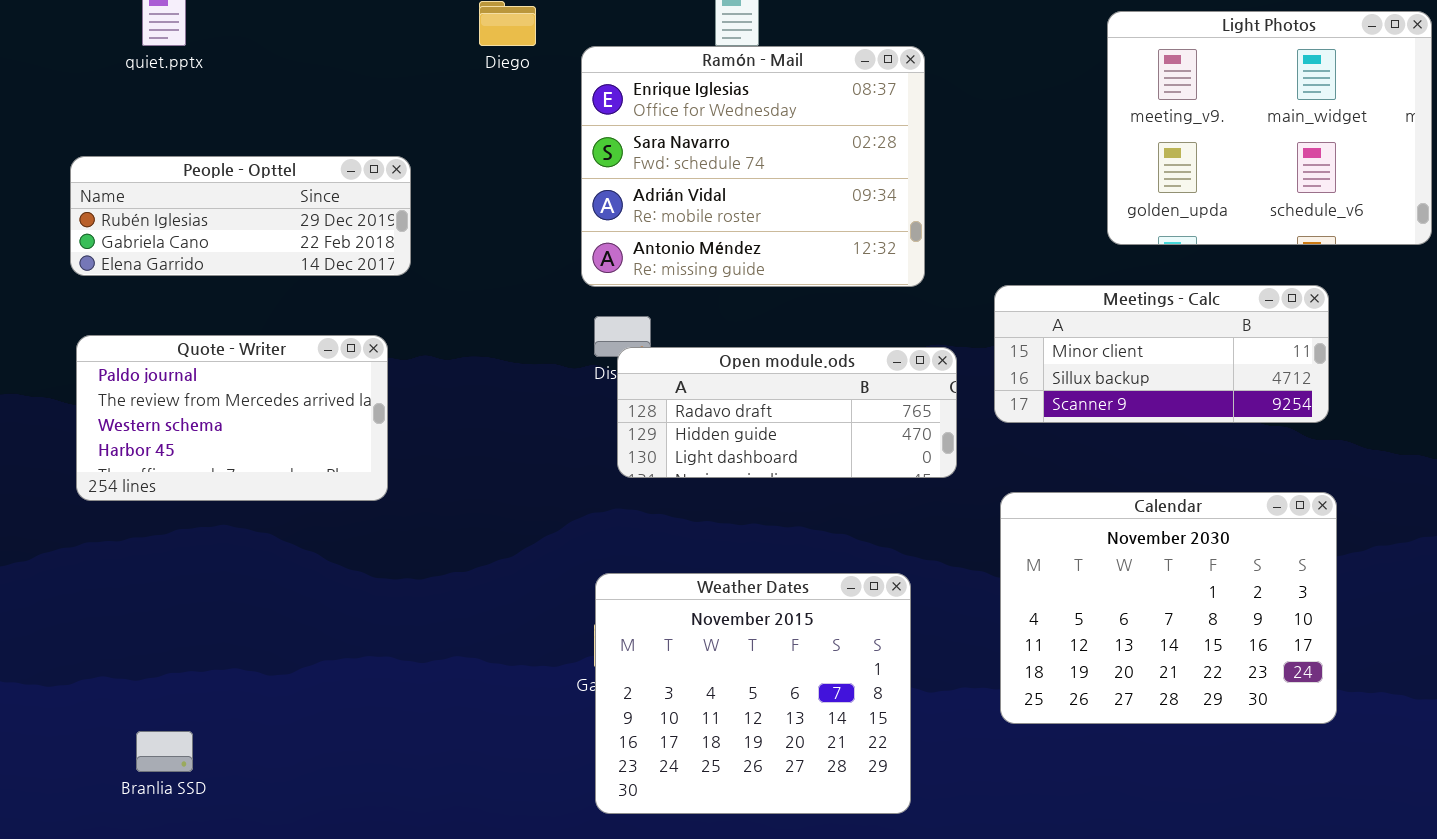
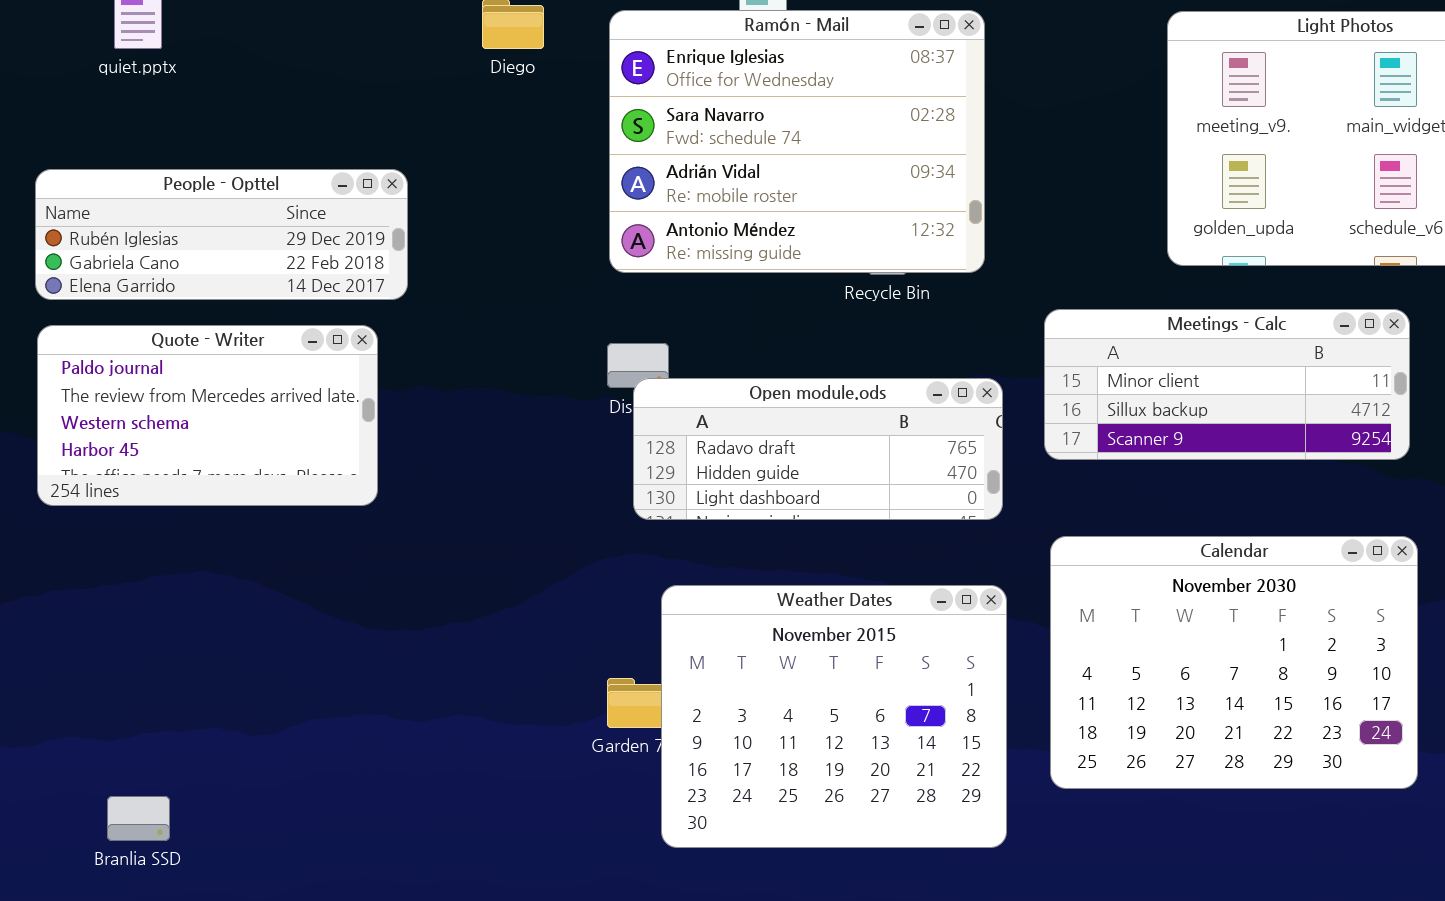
Ramón - Mail: [581,46,925,287] -> [609,10,985,273], moved
Quote - Writer: [76,335,388,501] -> [37,325,378,506], moved
Weather Dates: [595,573,911,814] -> [661,585,1007,848], moved

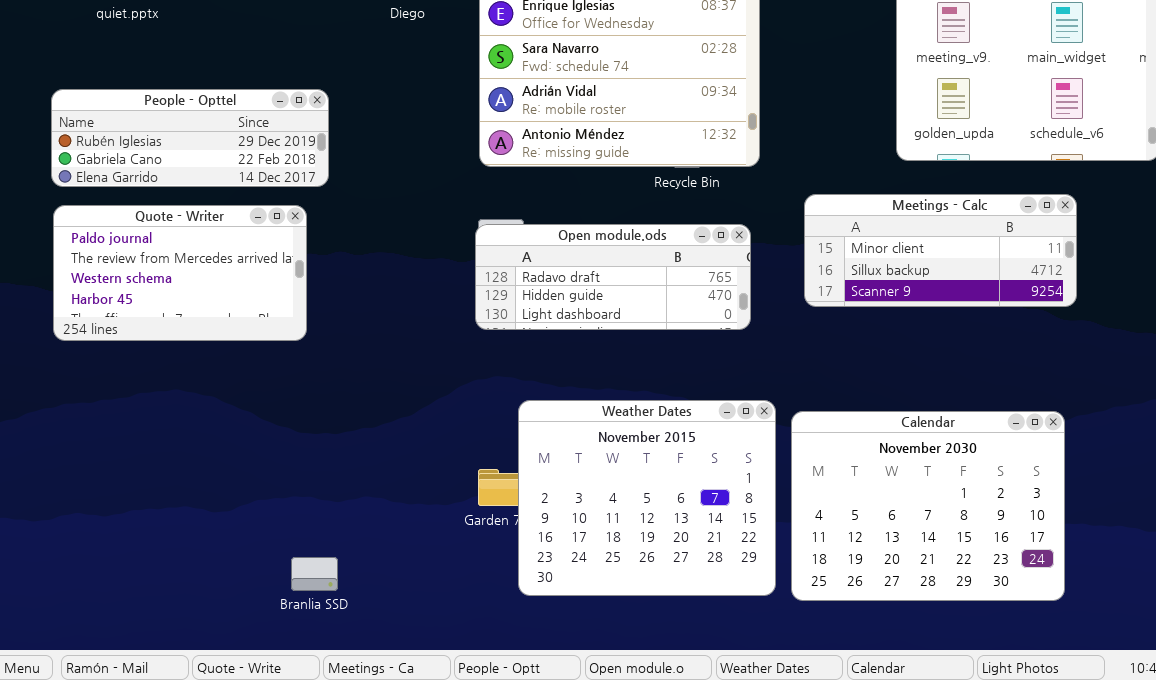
Open module.ods: [633,378,1003,520] -> [475,224,751,330], moved
Calendar: [1050,536,1418,789] -> [791,411,1065,601], moved
Branlia SSD: [107,796,170,841] -> [291,557,338,591], moved

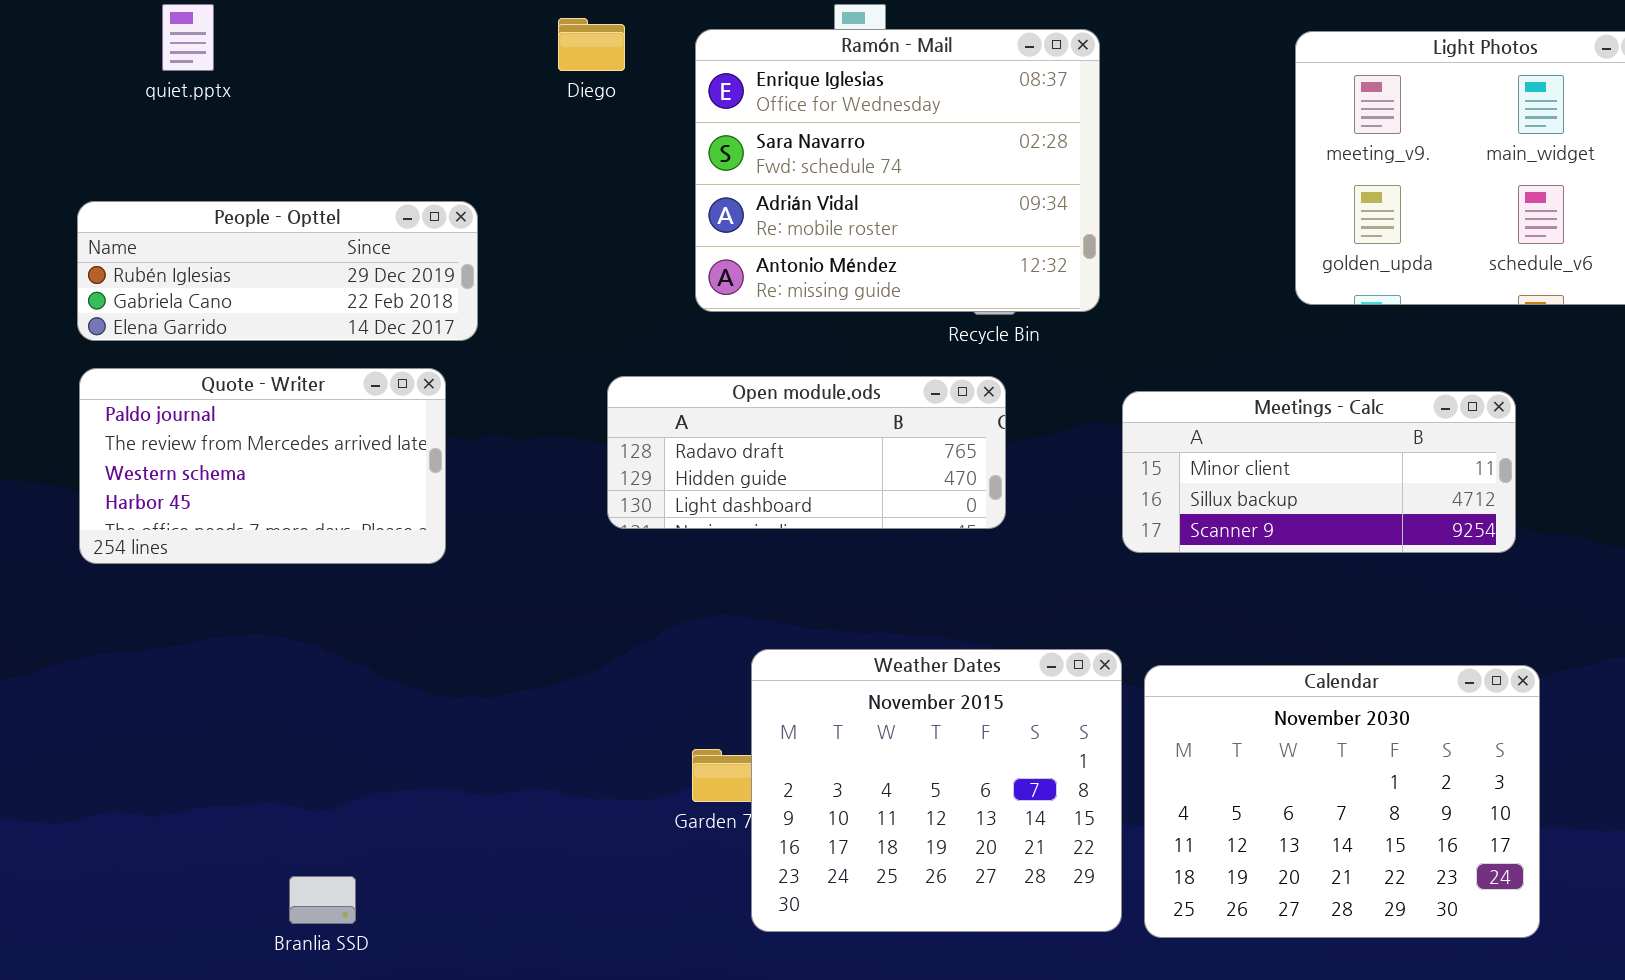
Meetings - Calc: [804,194,1077,307] -> [1122,391,1516,553], moved
Open module.ods: [475,224,751,330] -> [607,376,1006,529], moved
Branlia SSD: [291,557,338,591] -> [289,876,356,924], moved

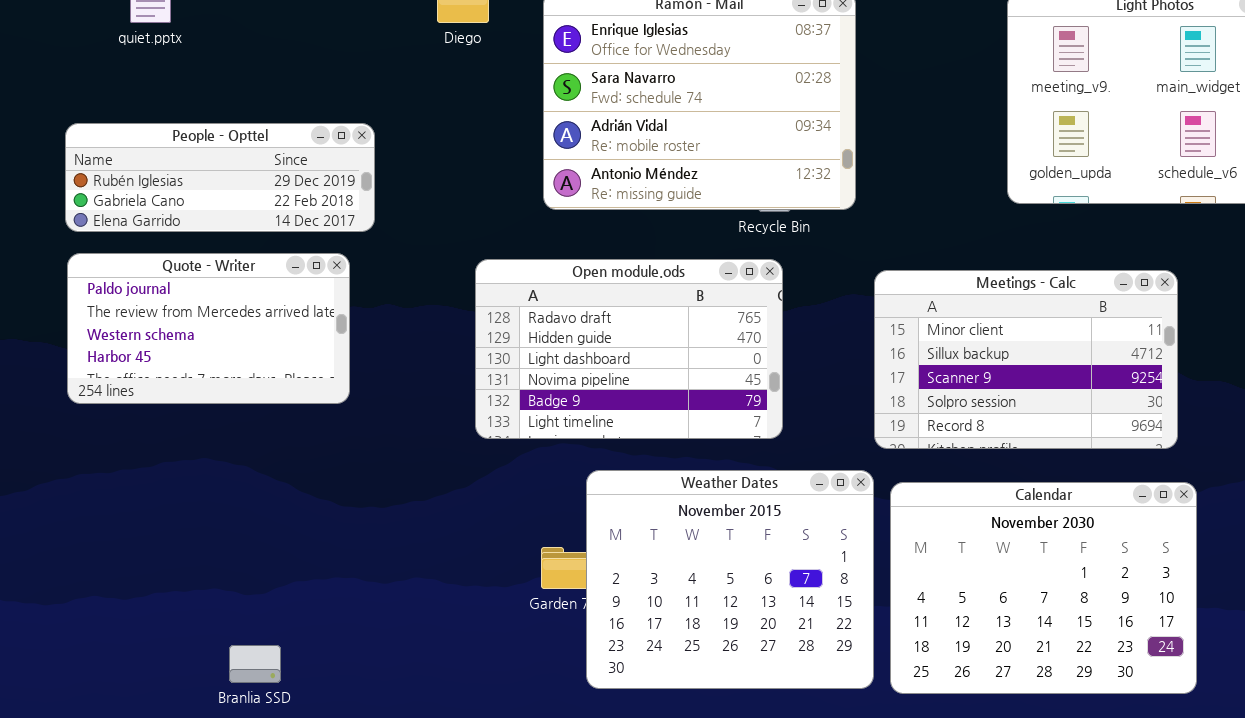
Open module.ods: [607,376,1006,529] -> [475,259,783,439], resized
Meetings - Calc: [1122,391,1516,553] -> [874,270,1178,449], resized

